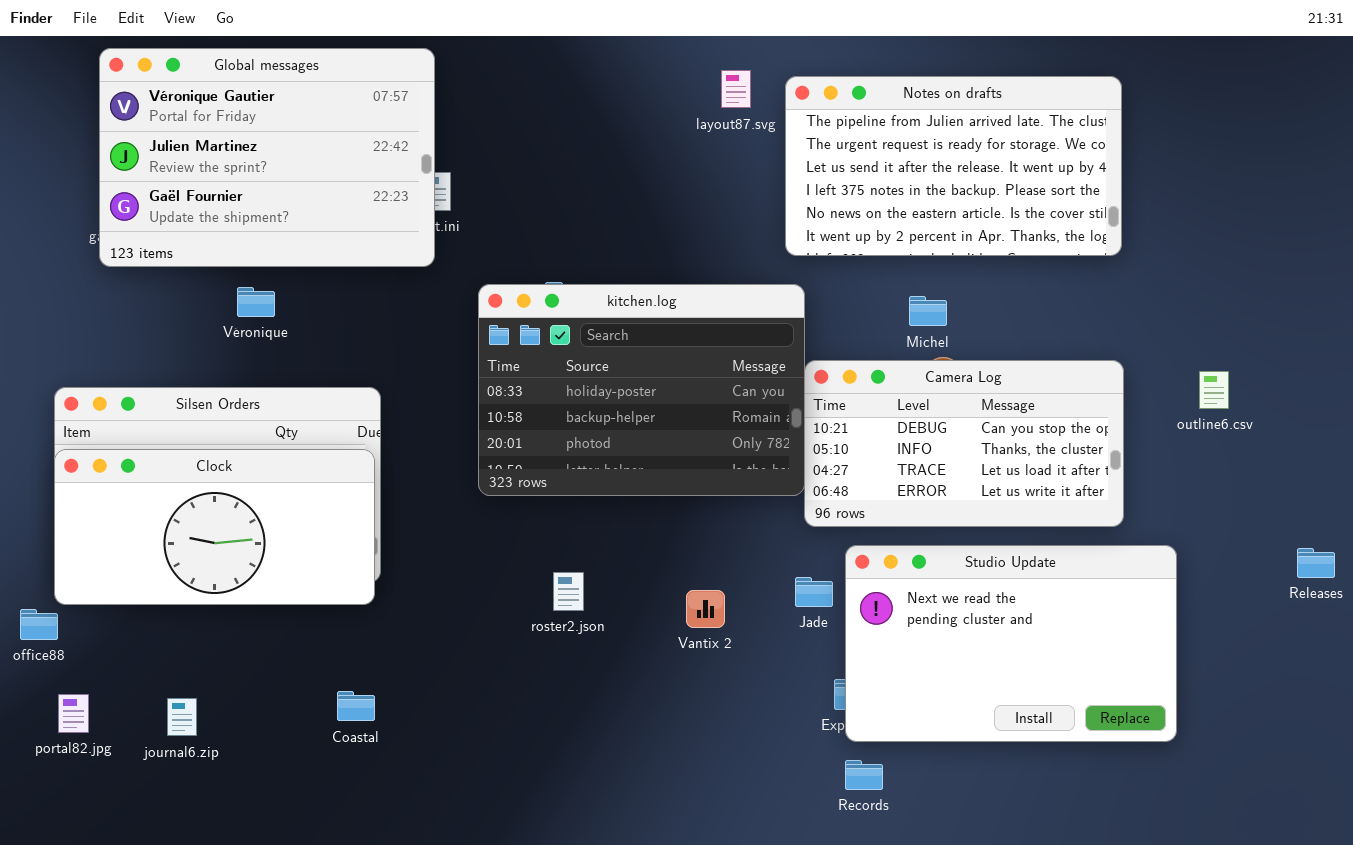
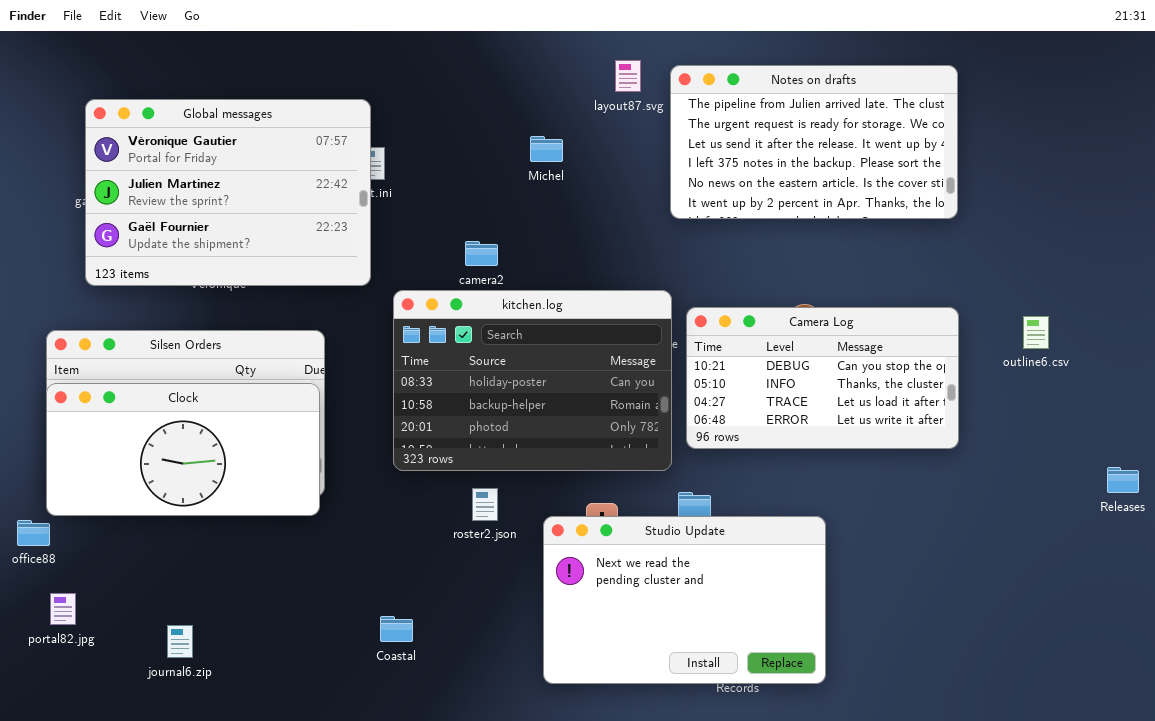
Global messages: [99,48,435,267] -> [85,99,371,286], moved
kitchen.log: [478,284,805,496] -> [393,290,672,471], moved
Michel: [909,296,947,326] -> [530,136,563,162], moved
Studio Update: [845,545,1177,742] -> [543,516,826,684], moved
Coastal: [337,691,375,721] -> [380,616,413,642], moved
journal6.zip: [167,698,197,736] -> [167,625,193,658], moved

